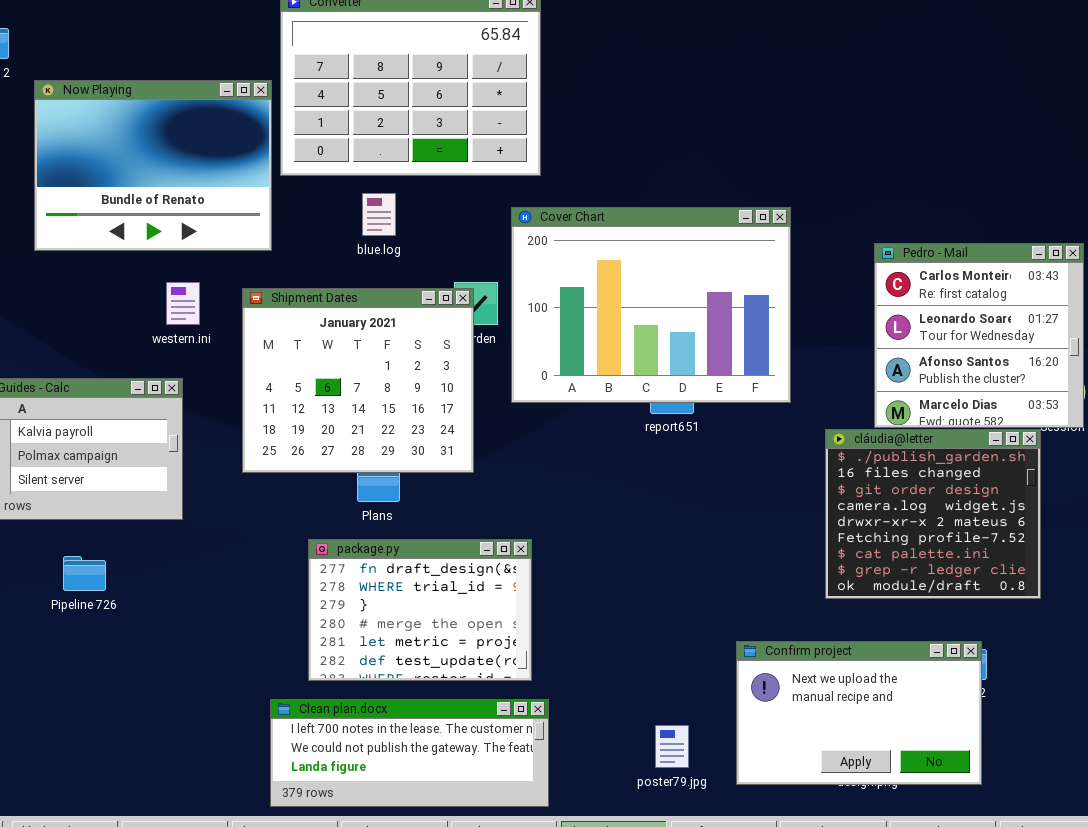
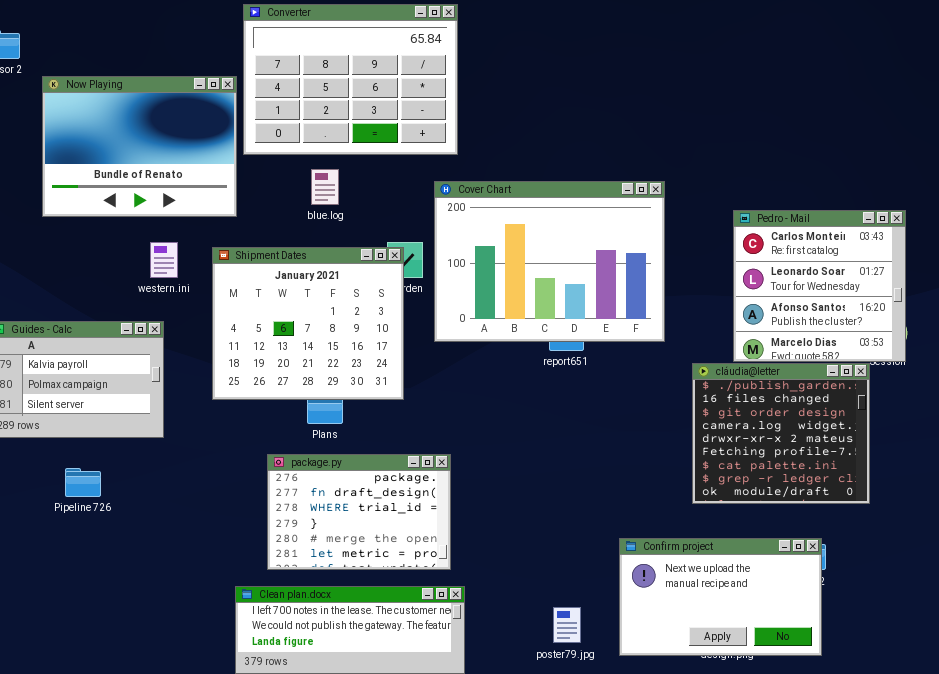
package.py: [308,539,532,681] -> [267,454,451,570], scrolled up 1 row

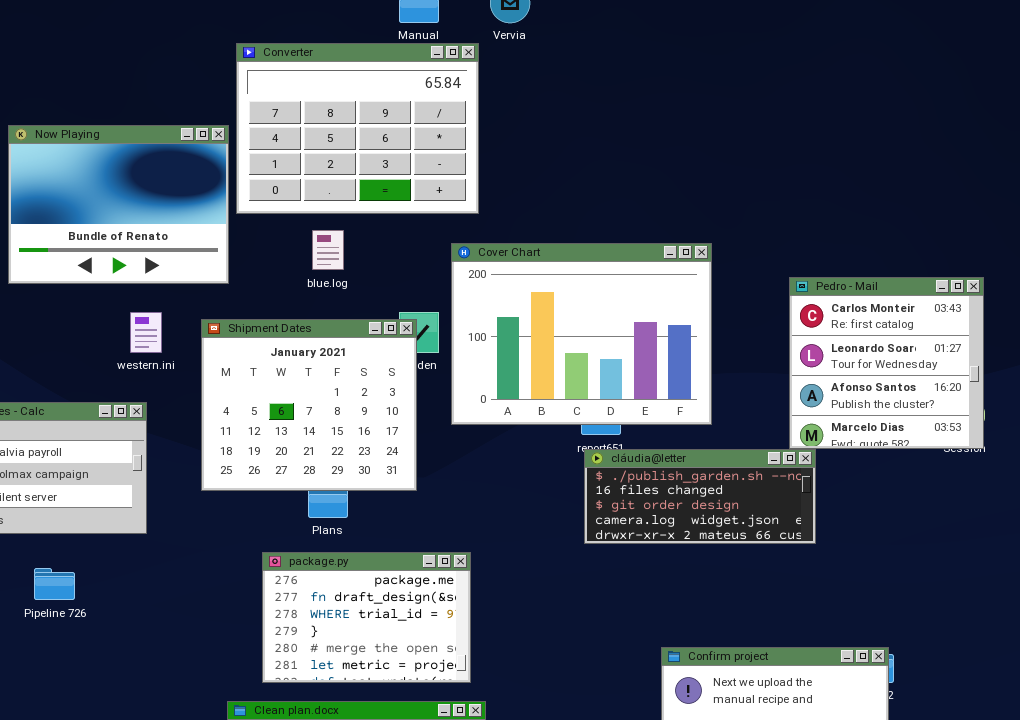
cláudia@letter: [692,363,870,504] -> [584,449,816,544], moved, resized

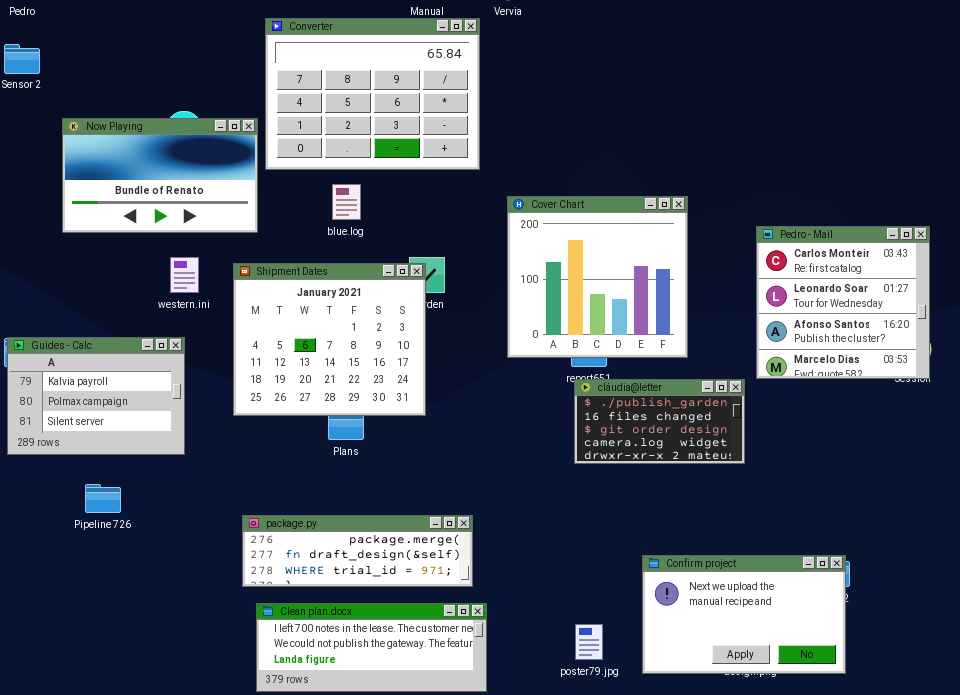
Now Playing: [8,125,229,284] -> [62,118,258,233], resized
Cover Chart: [451,243,712,425] -> [507,196,688,358], resized
cláudia@letter: [584,449,816,544] -> [574,379,745,464], resized
package.py: [262,552,471,683] -> [242,515,473,587], resized

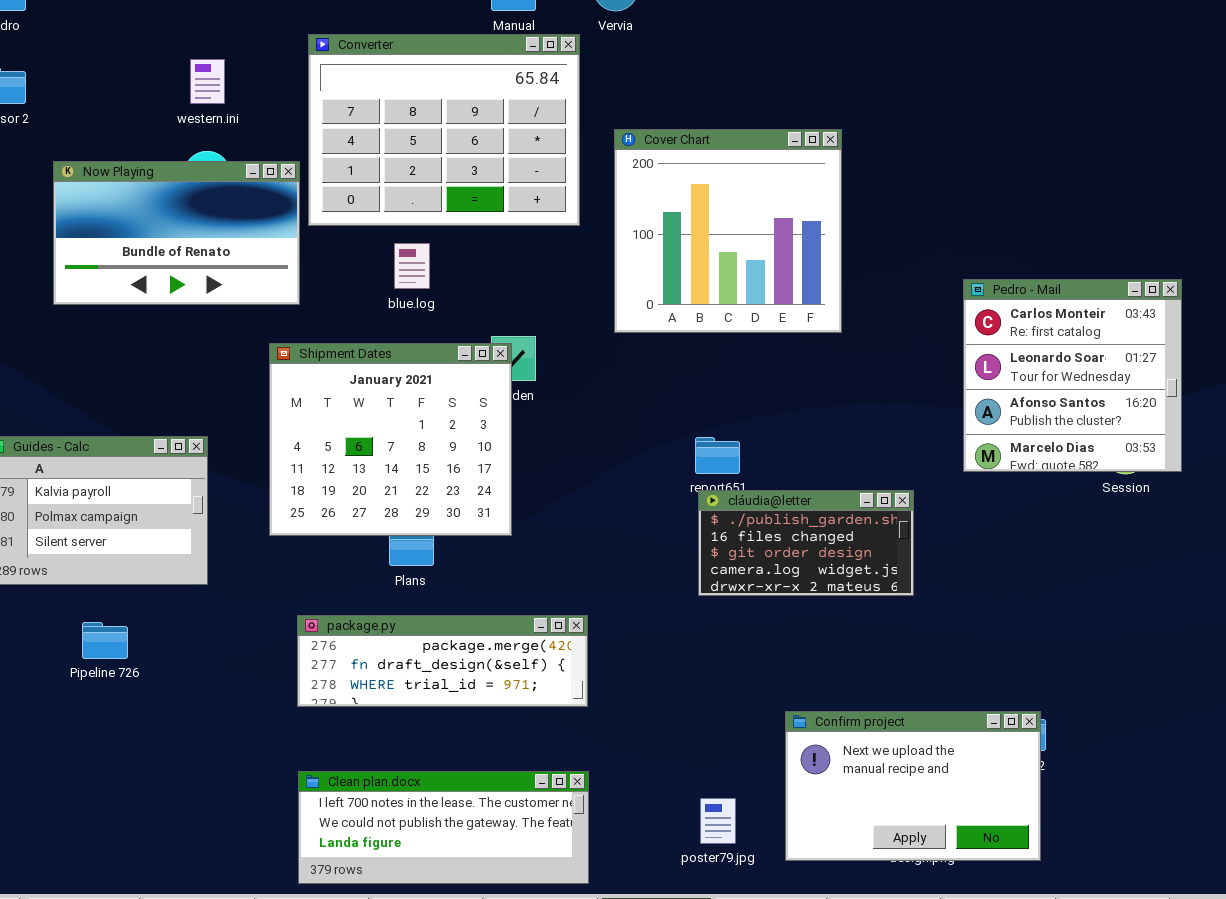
Cover Chart: [507,196,688,358] -> [614,129,842,333], moved
Pedro - Mail: [756,226,930,379] -> [963,279,1182,472], moved
western.ini: [170,257,199,293] -> [190,59,225,104], moved
package.py: [242,515,473,587] -> [297,615,588,707], moved

